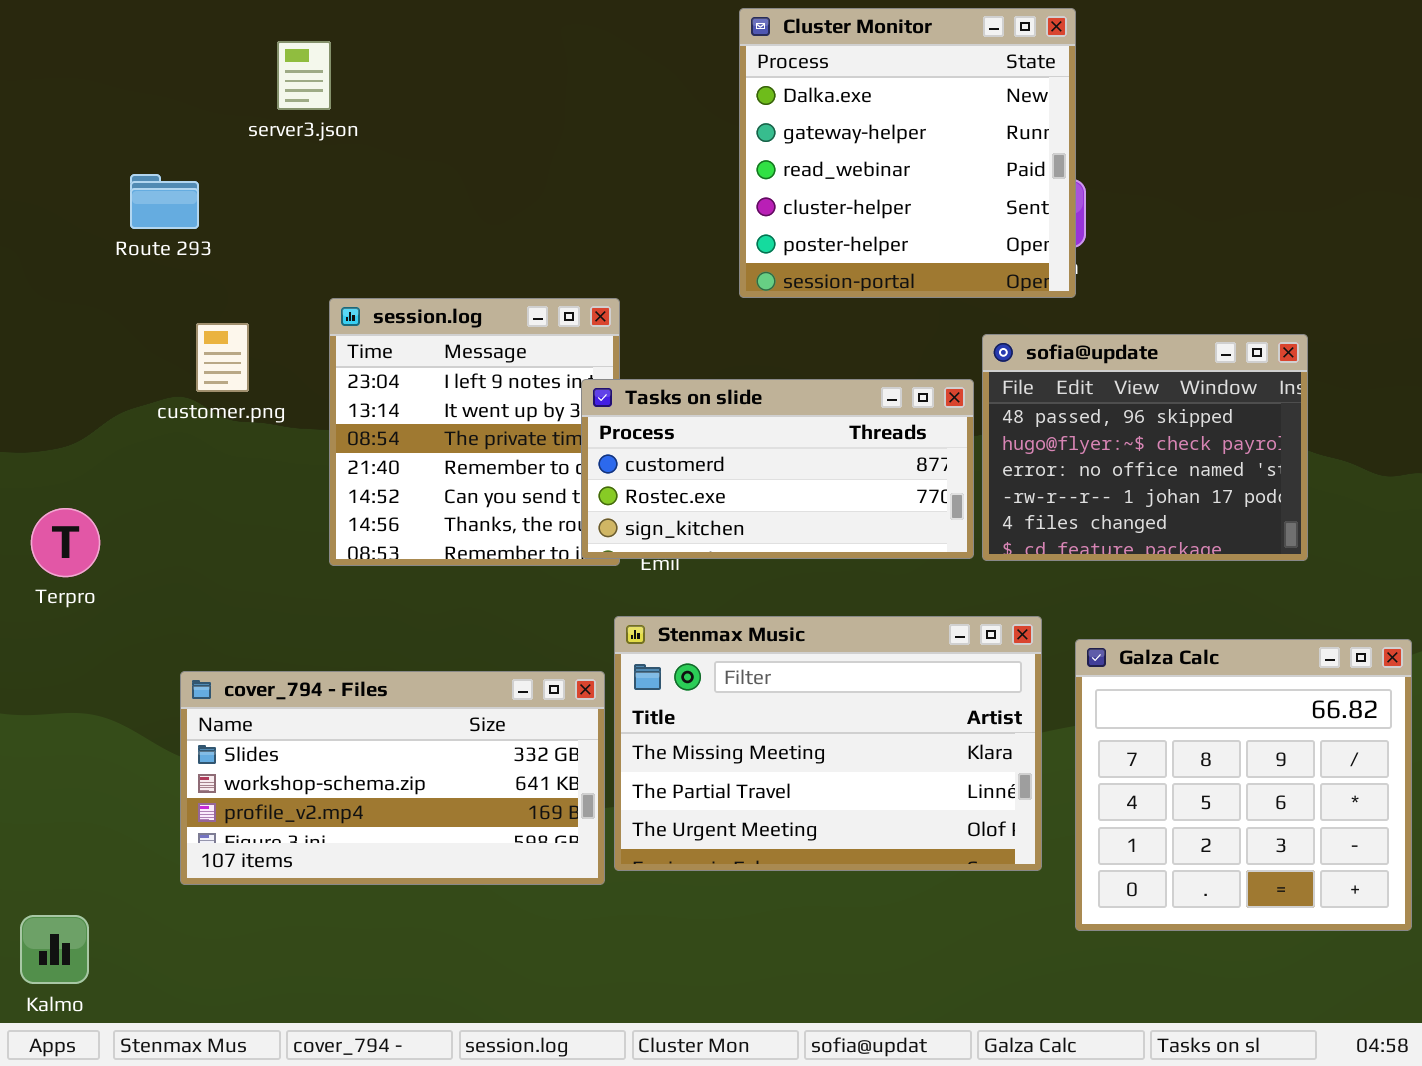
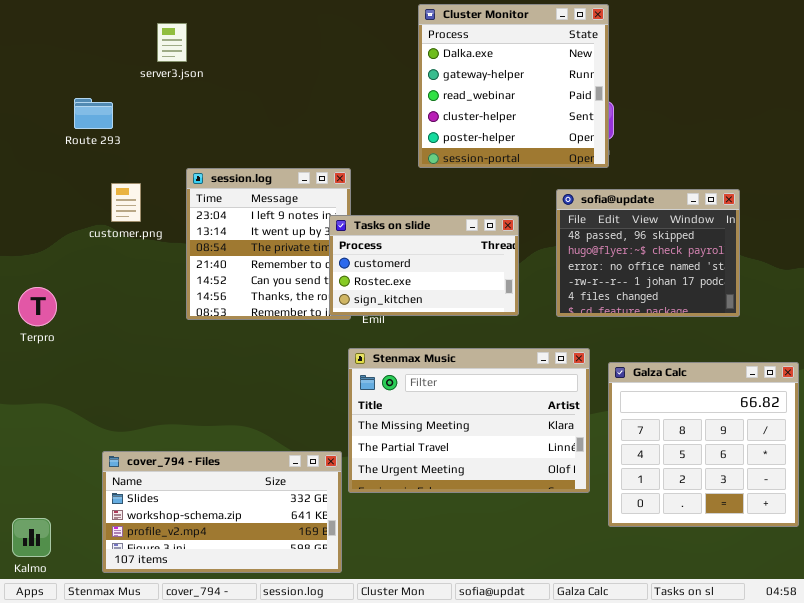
Tasks on slide: [581,379,974,559] -> [329,215,519,316], resized
cover_794 - Files: [180,671,605,885] -> [102,451,342,573], moved

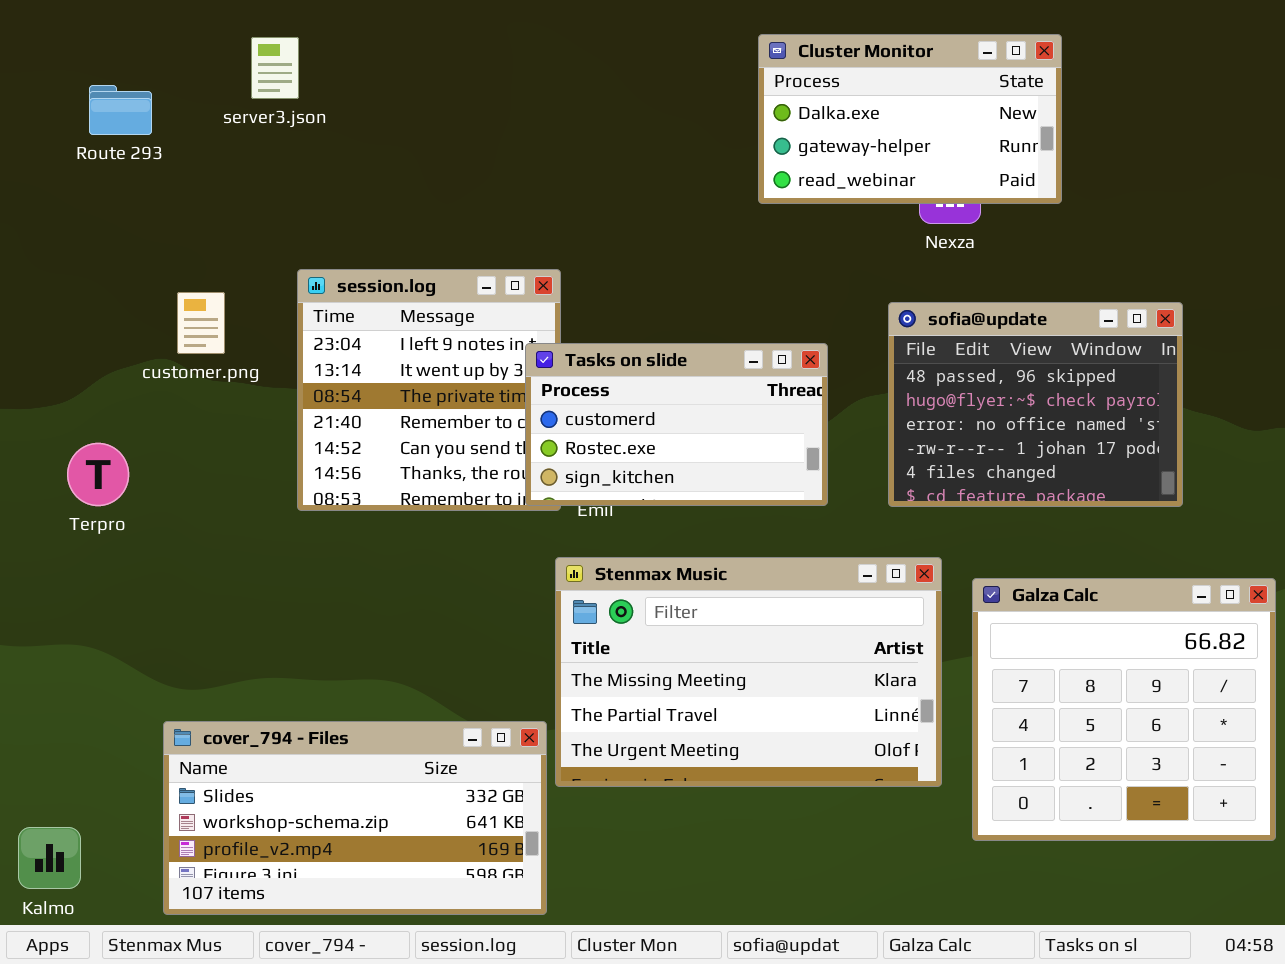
Cluster Monitor: [418,4,609,168] -> [758,34,1062,204], moved, resized
Route 293: [74,98,113,129] -> [89,85,152,135], moved
Terpro: [18,287,57,326] -> [67,443,129,506], moved

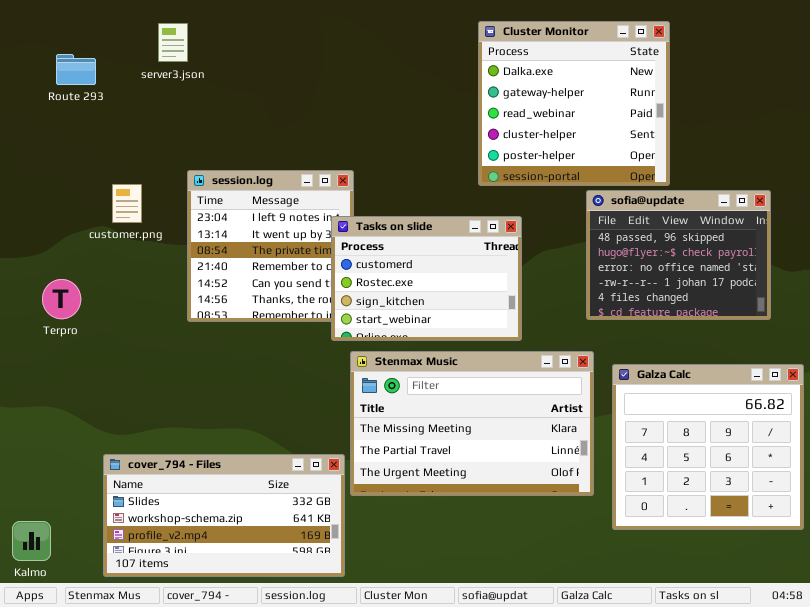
Cluster Monitor: [758,34,1062,204] -> [478,21,670,186], resized
sofia@update: [888,302,1183,507] -> [586,190,771,320], moved
Tasks on slide: [525,343,828,506] -> [331,216,522,341], resized

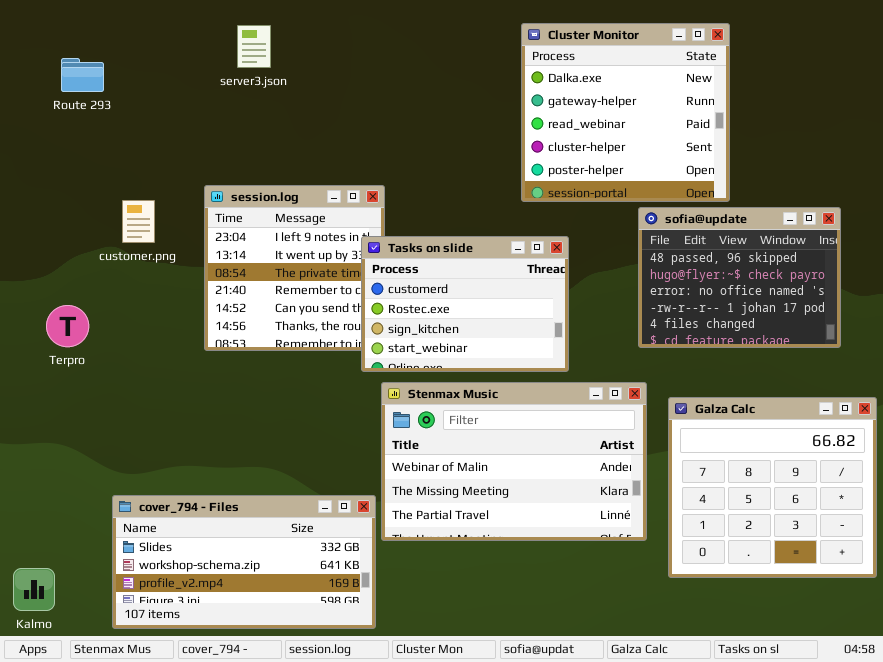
server3.json: [158,23,188,62] -> [237,25,271,68], moved
Stenmax Music: [350,351,594,496] -> [381,382,647,541], scrolled up 1 row

